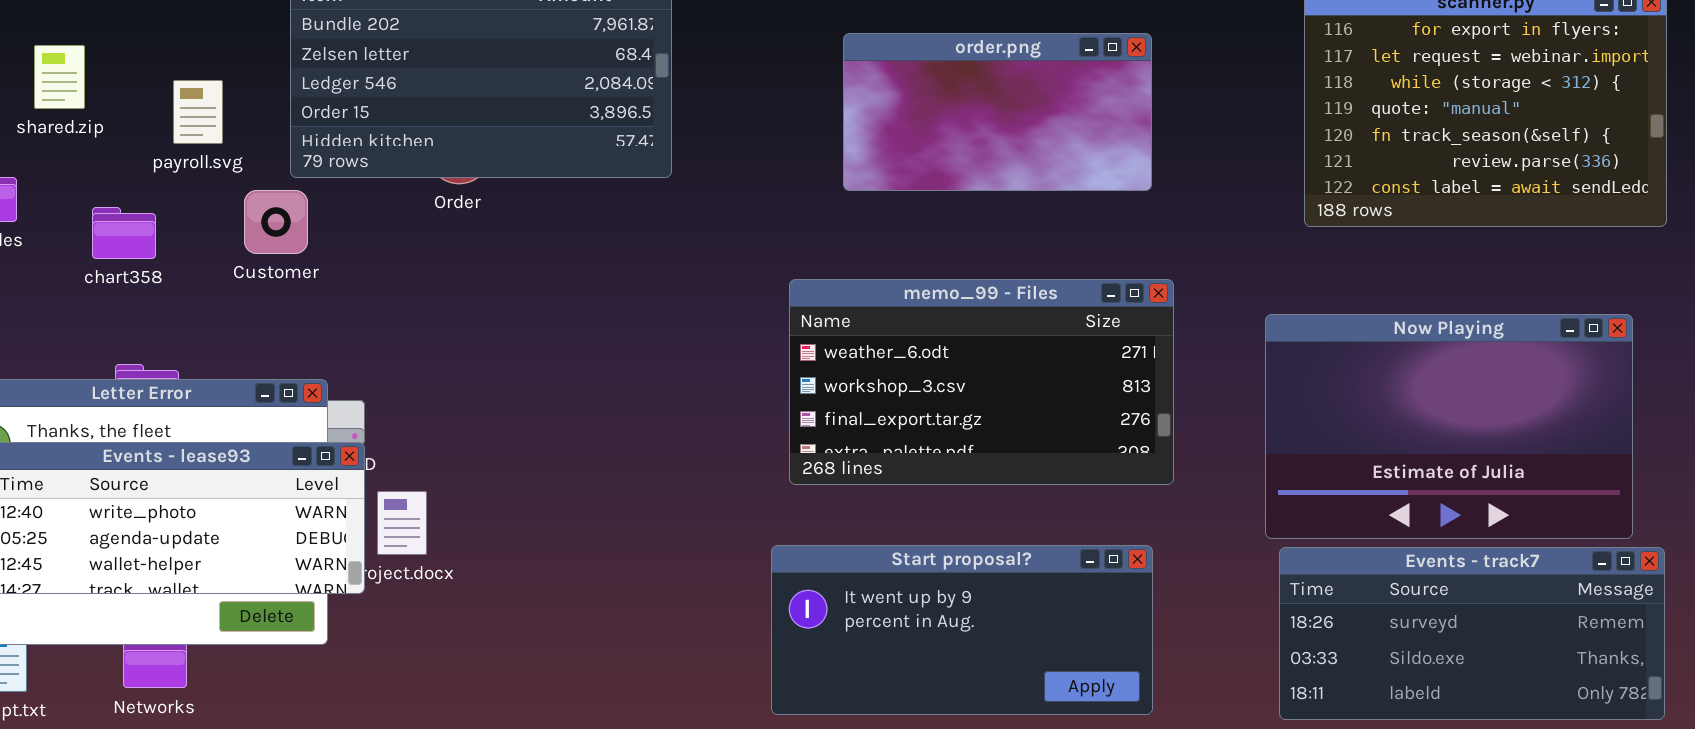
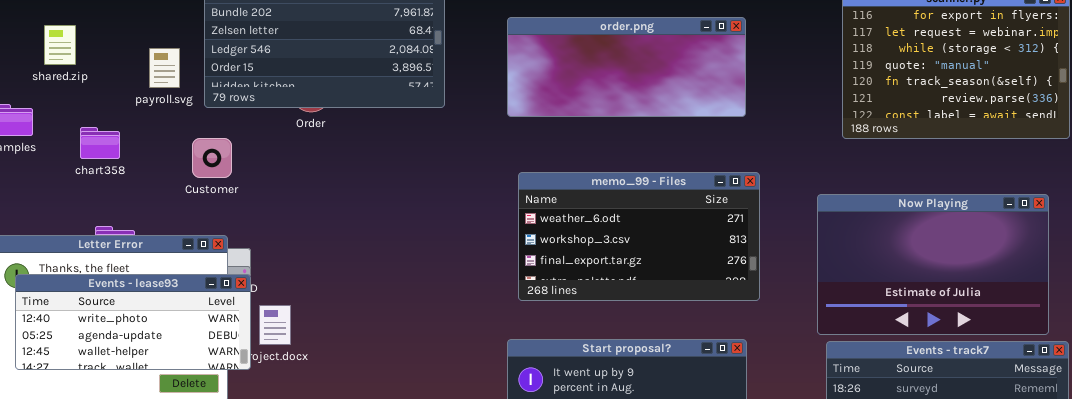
order.png: [843,33,1152,191] -> [507,17,746,117], resized
payroll.svg: [173,80,223,144] -> [149,48,180,88], moved
Customer: [244,190,308,254] -> [192,138,232,178], moved

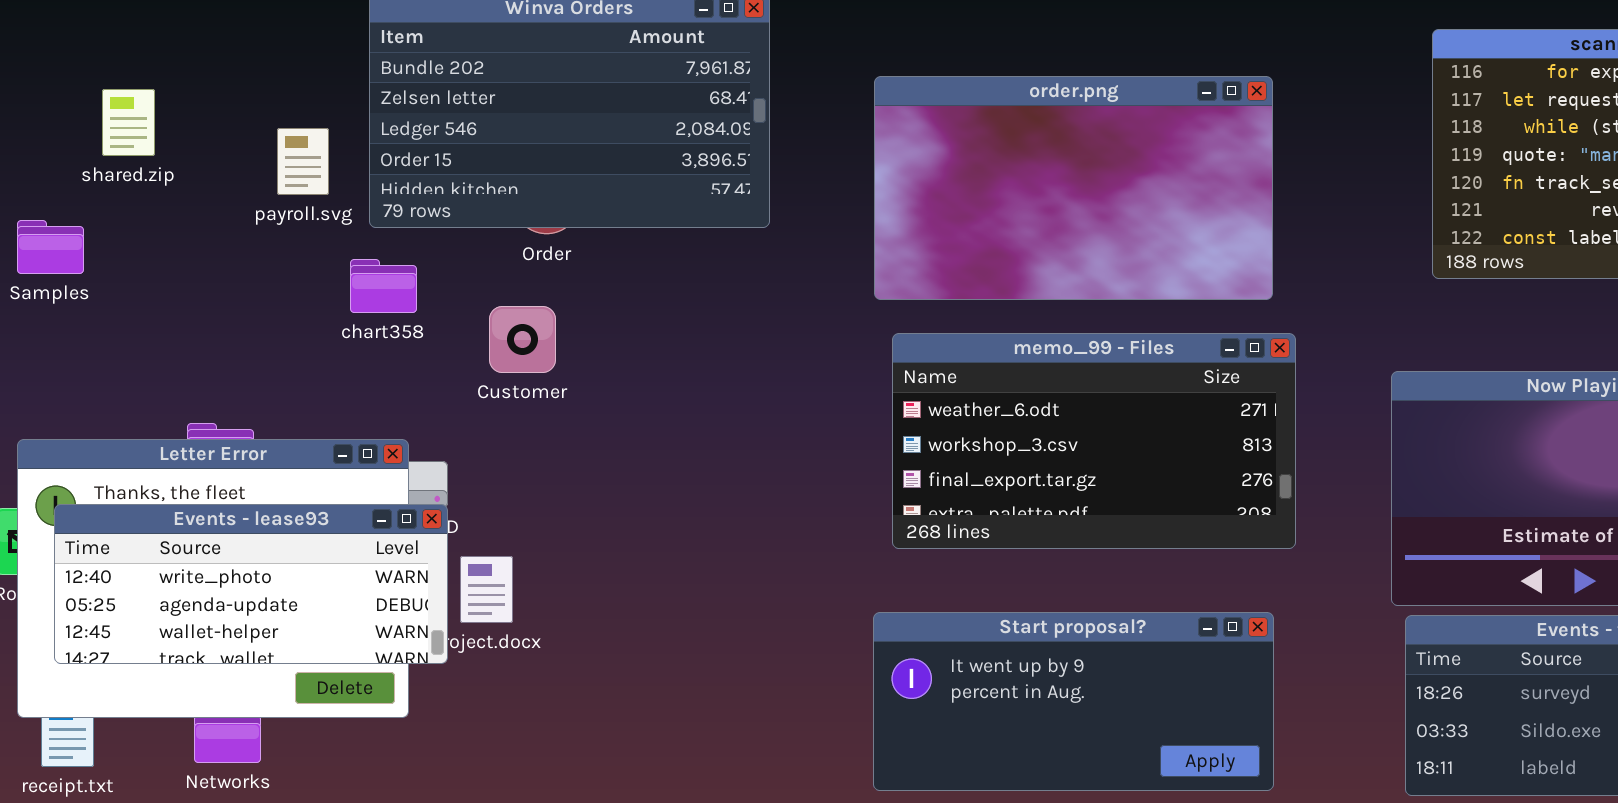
order.png: [507,17,746,117] -> [874,76,1273,300], resized
chart358: [80,127,120,159] -> [350,259,417,313], moved
Customer: [192,138,232,178] -> [489,306,556,373], moved

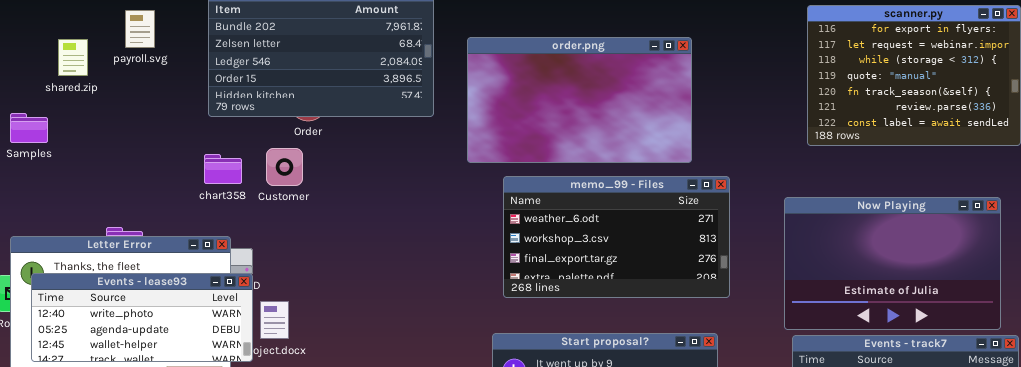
order.png: [874,76,1273,300] -> [467,37,692,163], moved
payroll.svg: [277,128,329,195] -> [125,10,155,48], moved
chart358: [350,259,417,313] -> [204,154,242,184], moved
Customer: [489,306,556,373] -> [266,148,303,186], moved

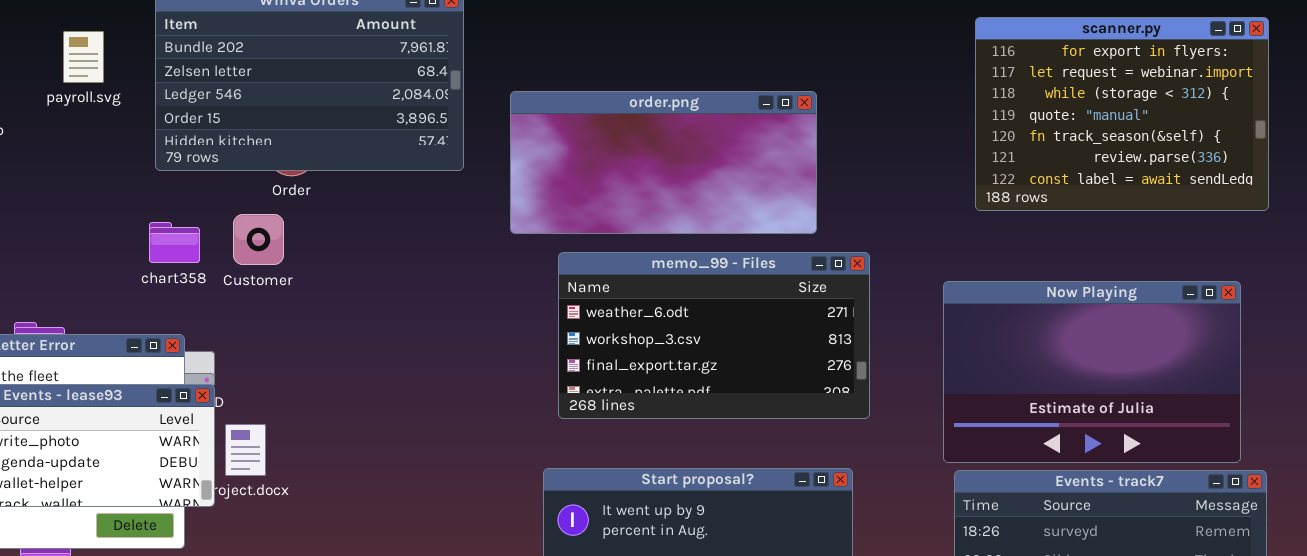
payroll.svg: [125,10,155,48] -> [63,31,104,83], moved
order.png: [467,37,692,163] -> [510,91,817,234], resized

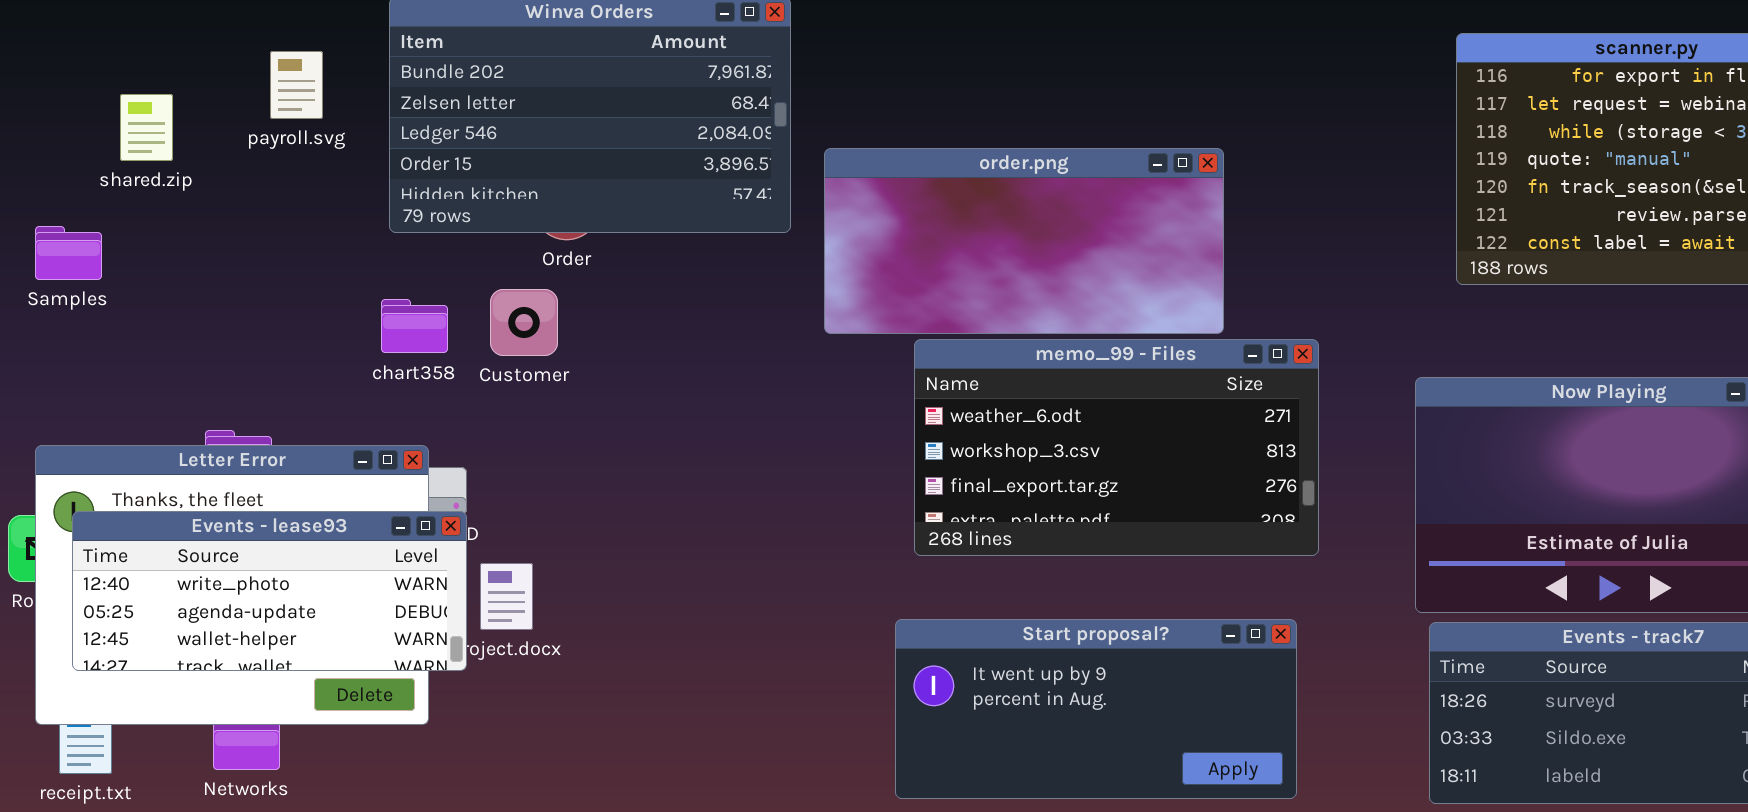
order.png: [510,91,817,234] -> [824,148,1224,334], moved

